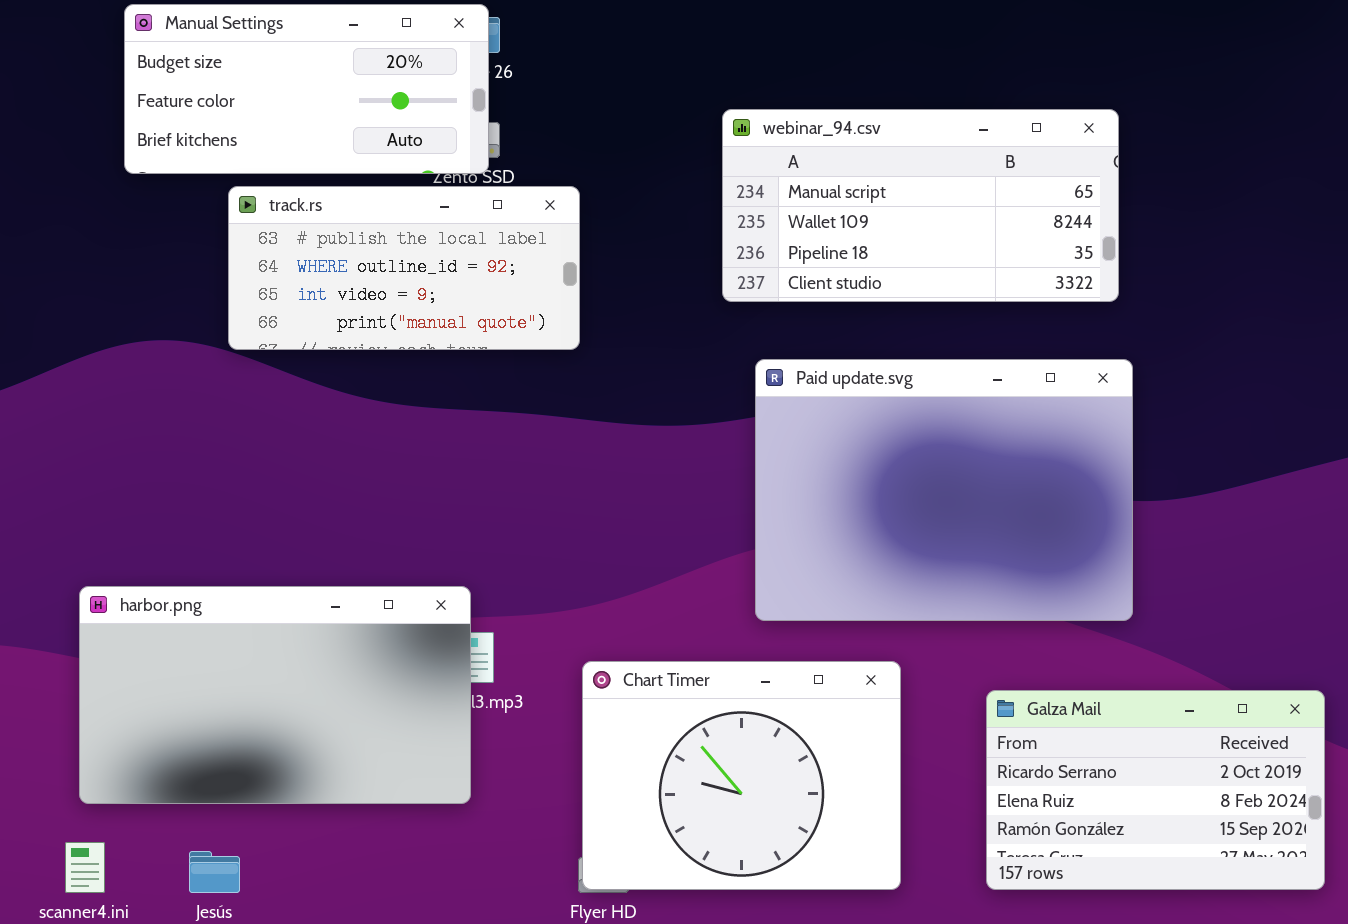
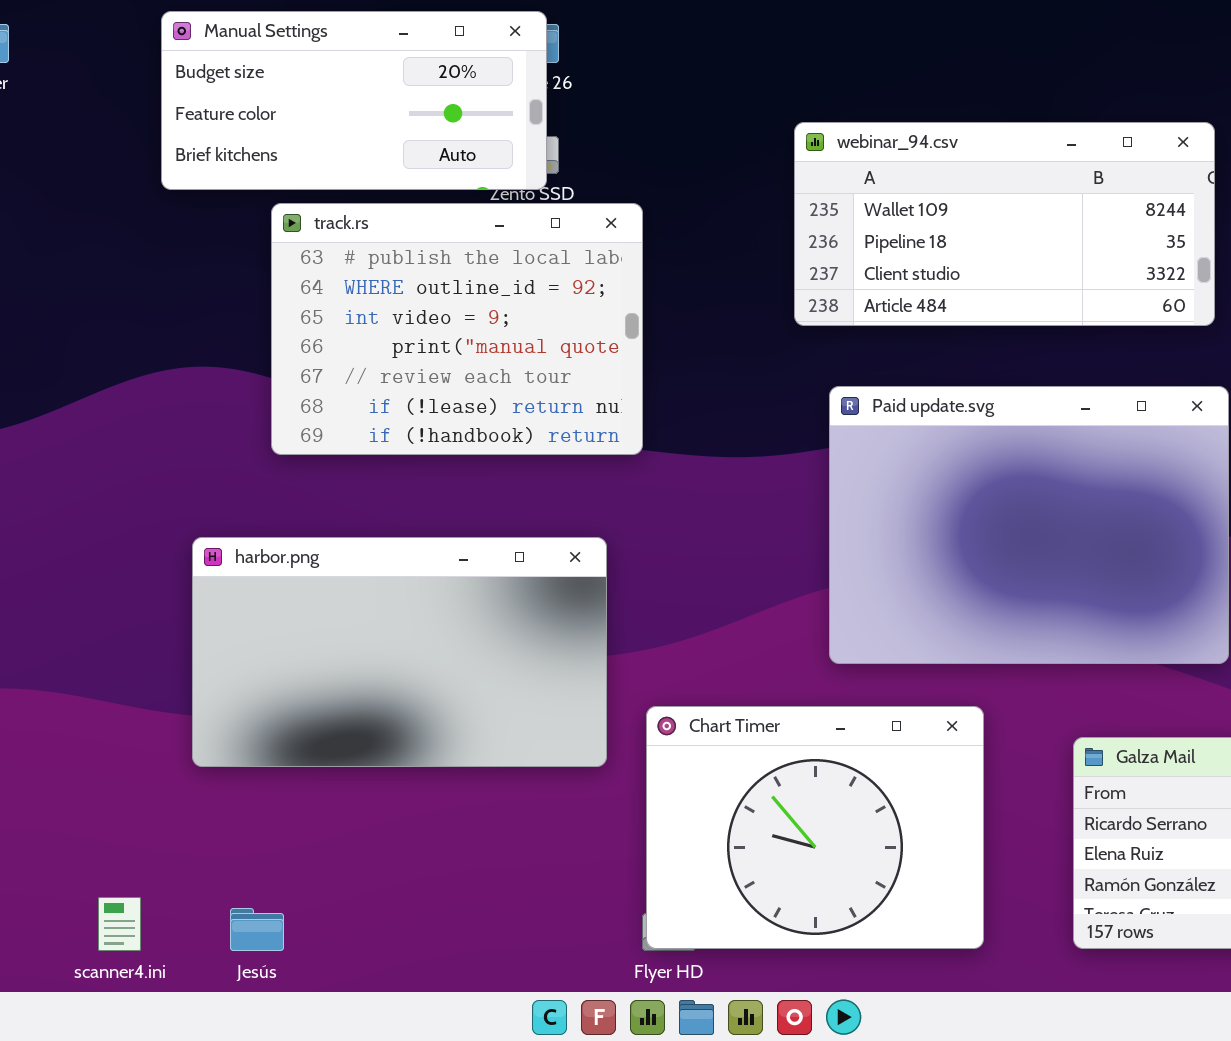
webinar_94.csv: [722,109,1119,302] -> [794,122,1215,326], scrolled down 1 row
track.rs: [228,186,580,350] -> [271,203,643,455], resized
harbor.png: [79,586,471,804] -> [192,537,607,767], moved

